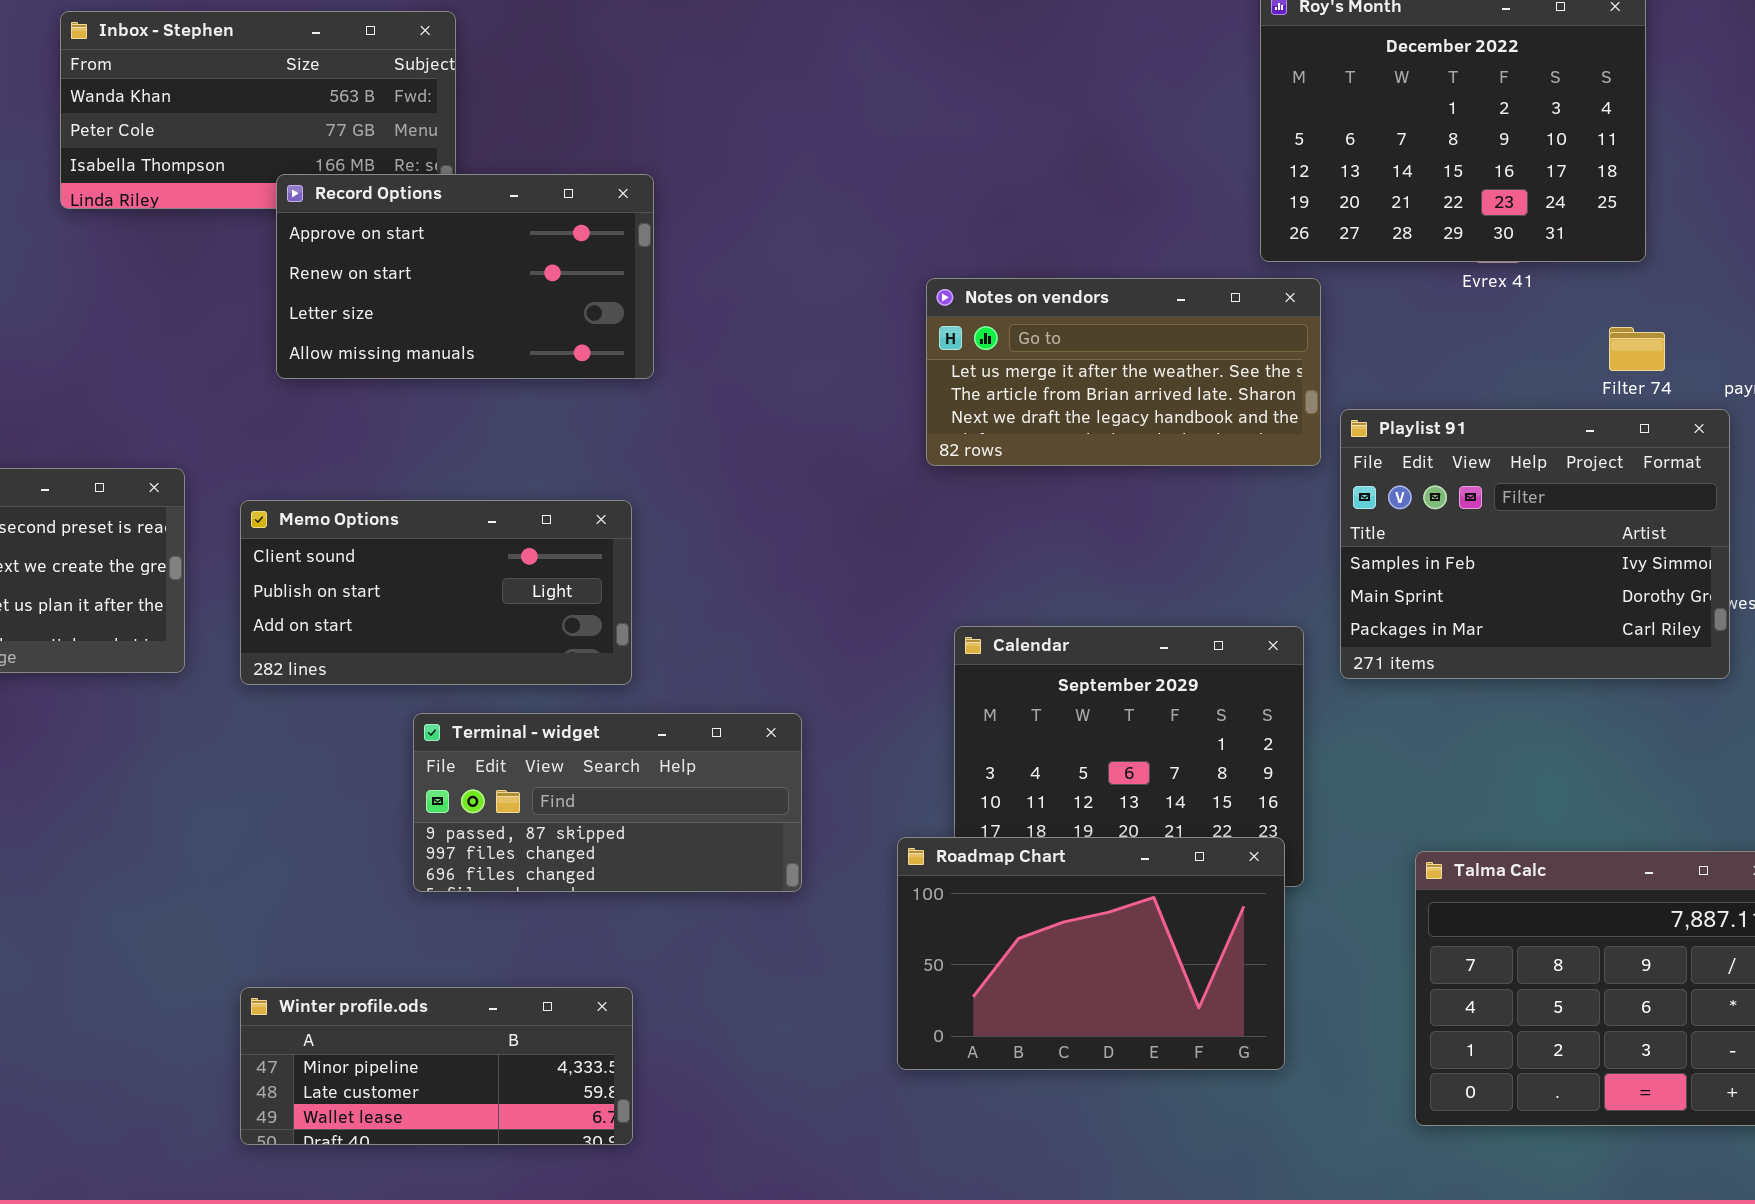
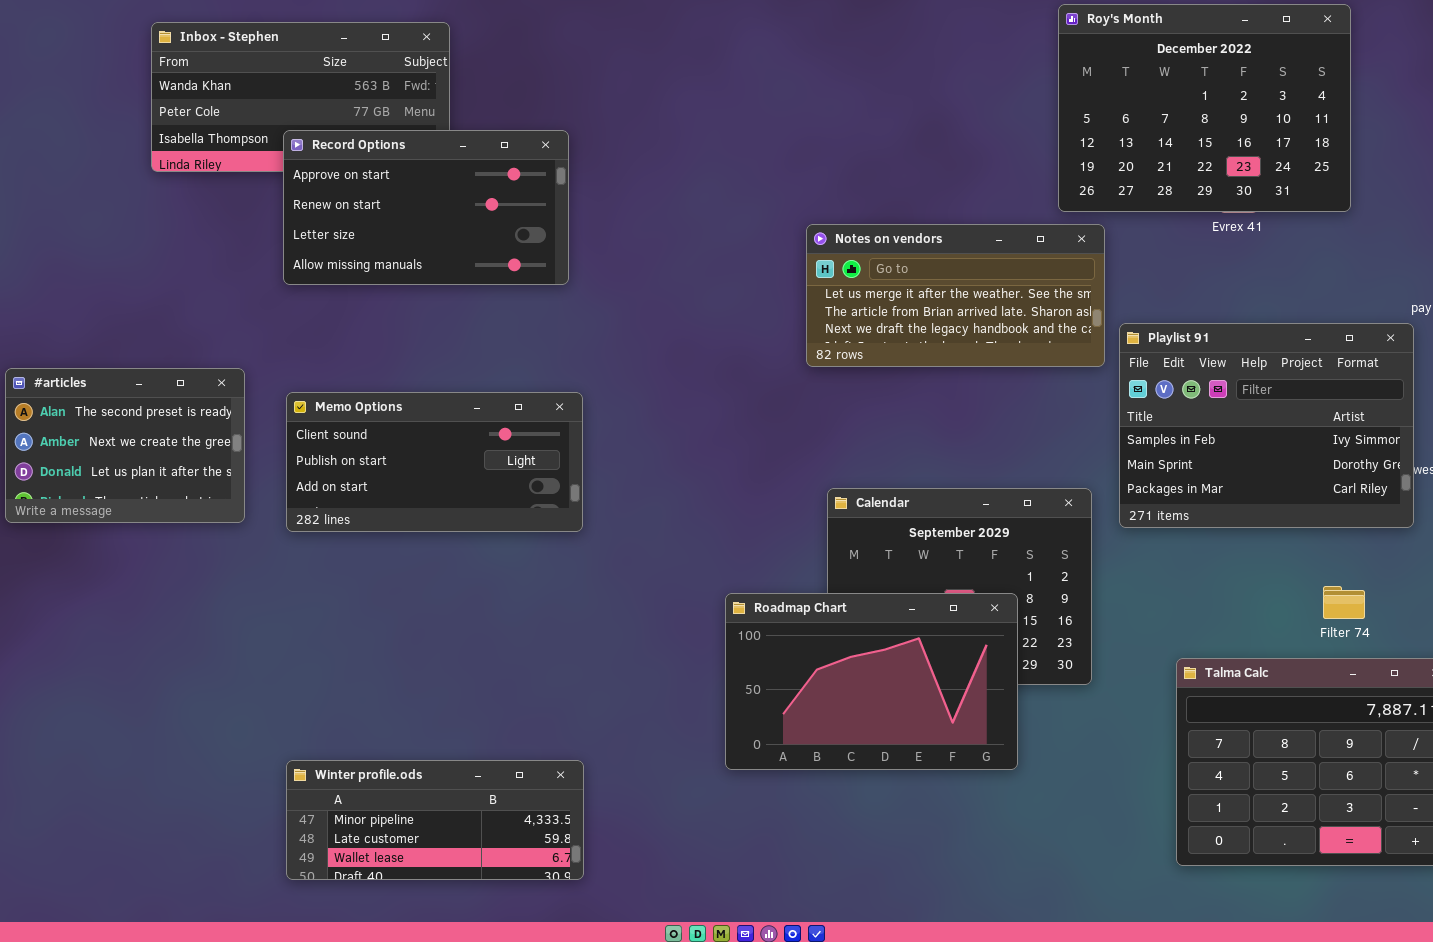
Record Options: [276,174,654,379] -> [283,130,569,285], moved
Filter 74: [1609,327,1665,371] -> [1323,586,1365,619], moved
Terminal - widget: [413,713,802,892] -> none, closed
Roadmap Chart: [897,837,1285,1070] -> [725,593,1018,770], moved

